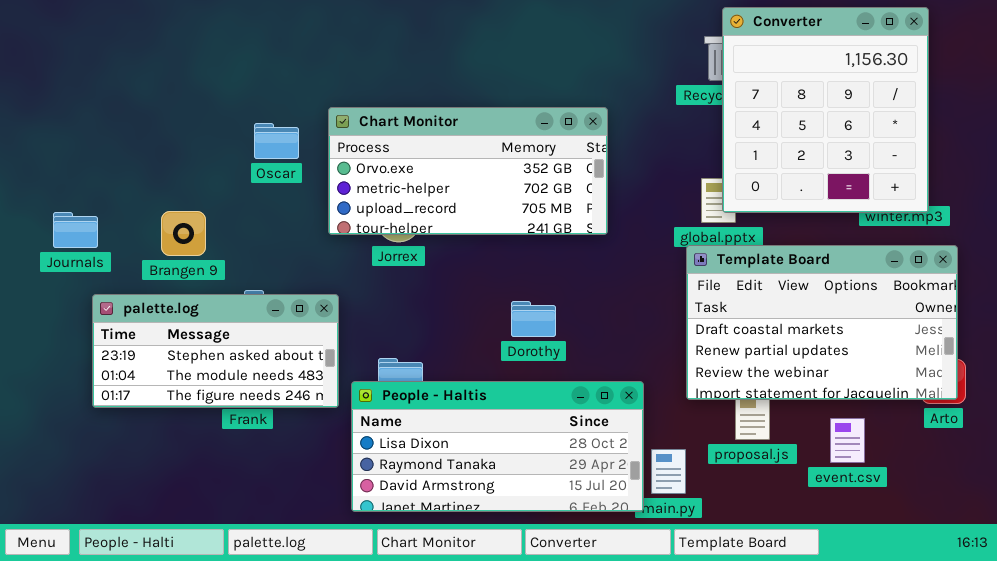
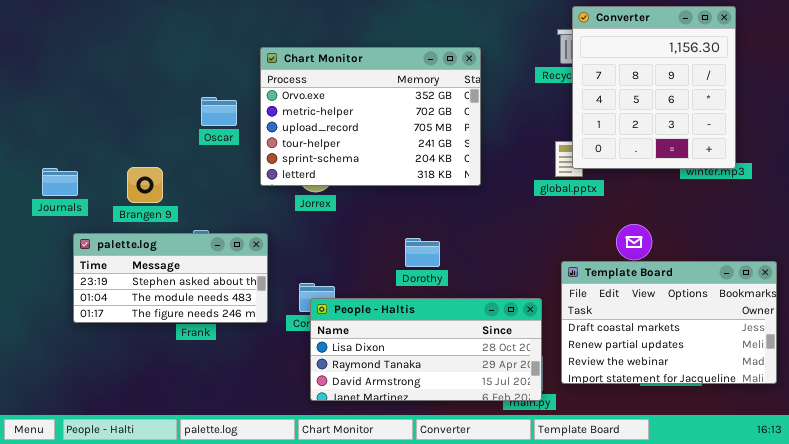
Chart Monitor: [328,107,608,235] -> [260,47,481,186], resized
Template Board: [686,245,958,400] -> [561,261,777,384], moved
People - Haltis: [351,381,644,512] -> [310,298,542,401], moved

